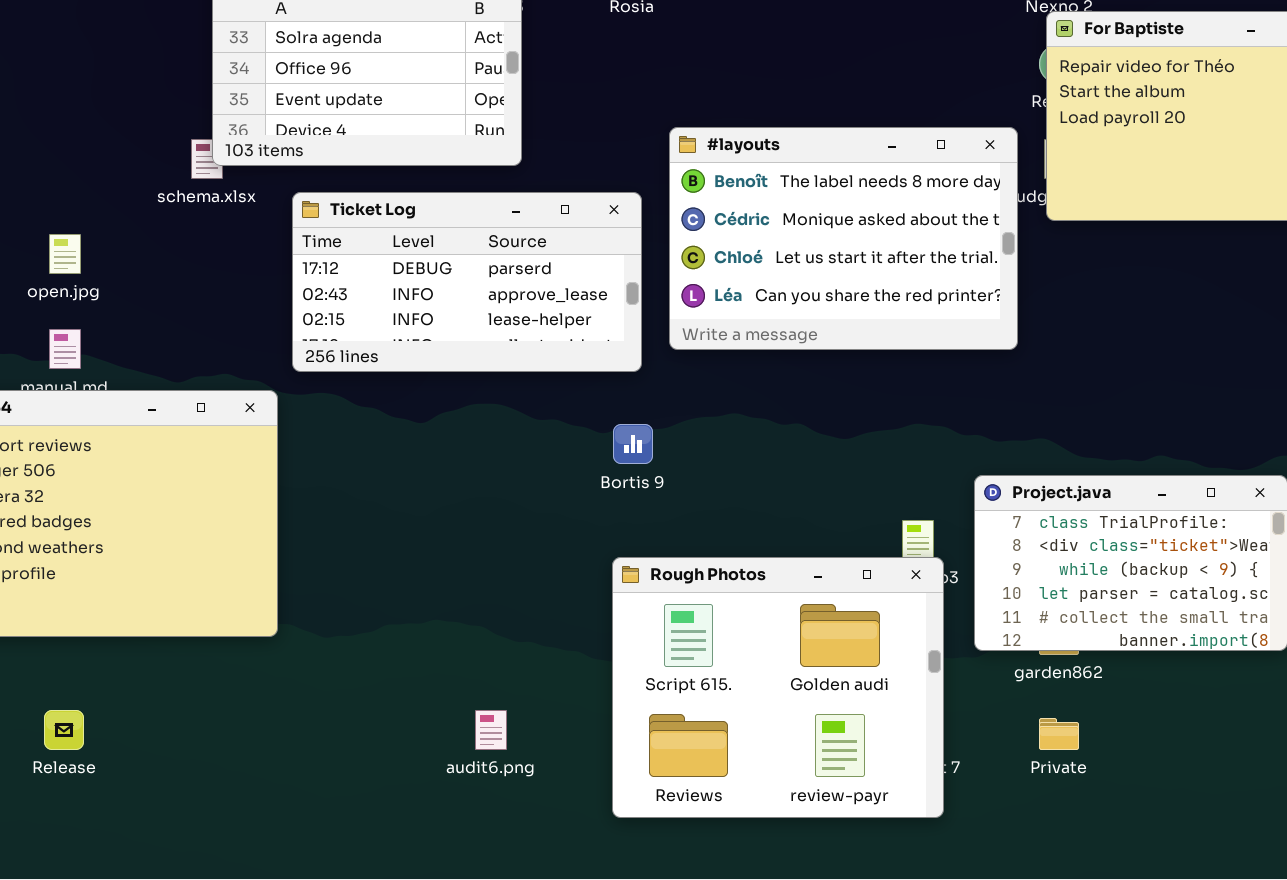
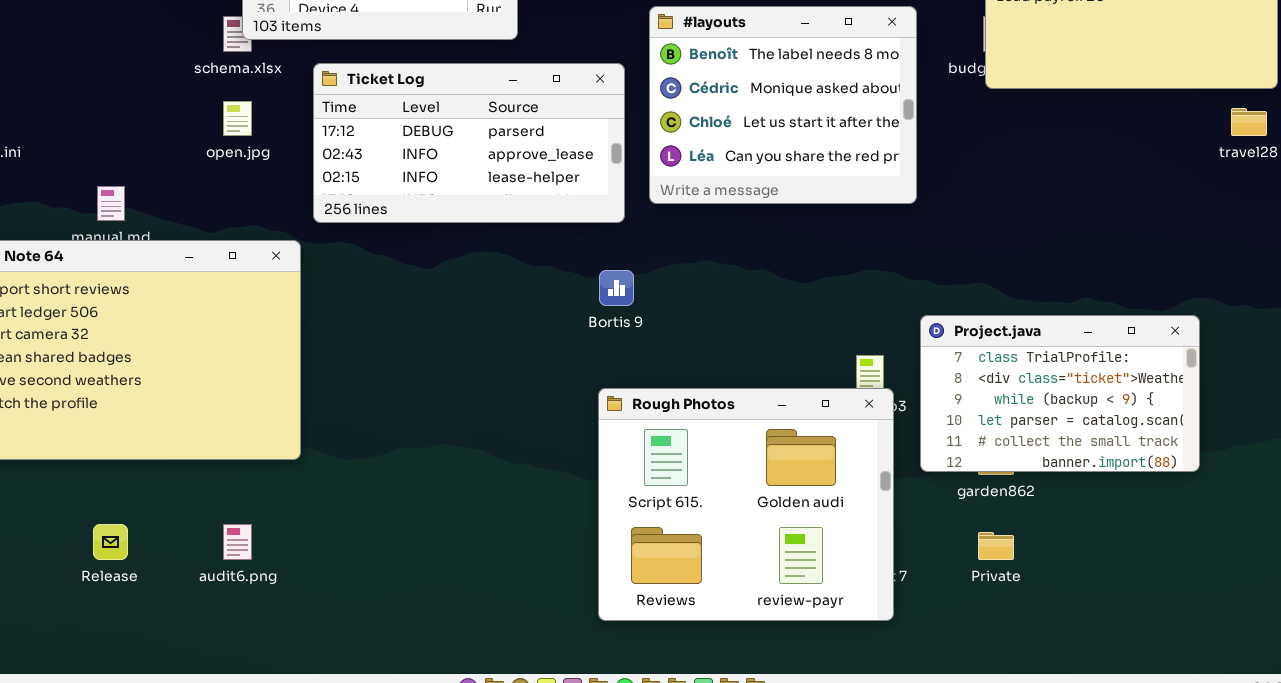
#layouts: [669,127,1018,350] -> [649,6,917,204], resized
open.jpg: [49,234,81,274] -> [223,101,252,136], moved
audit6.png: [475,710,507,750] -> [223,524,252,560], moved

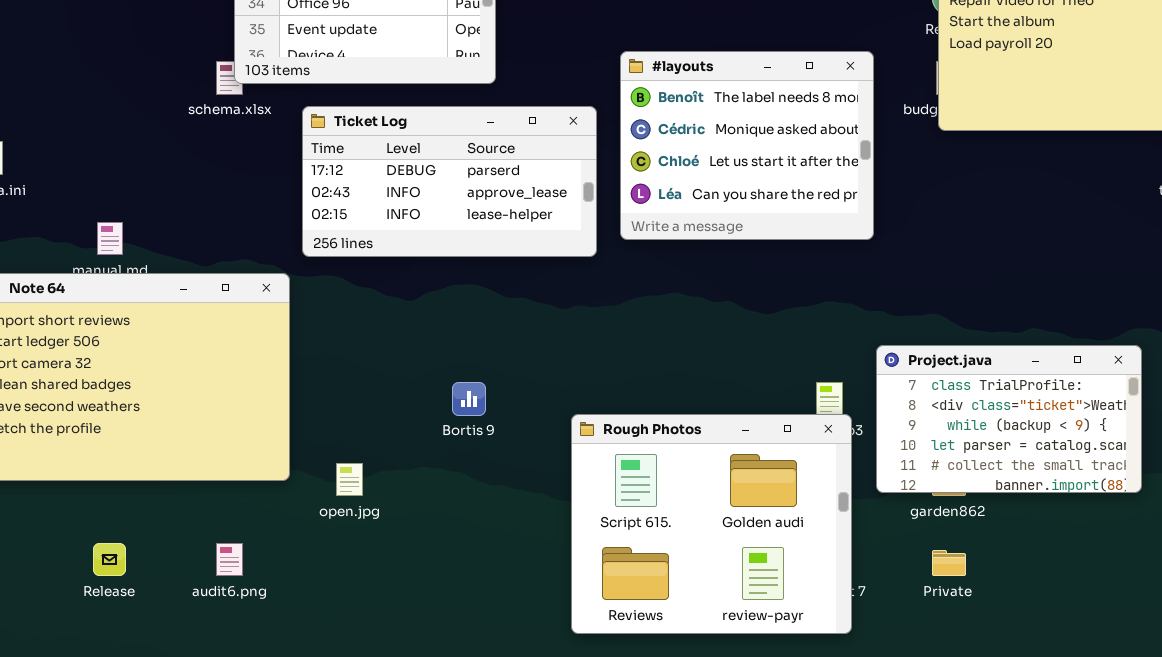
open.jpg: [223,101,252,136] -> [336,463,363,496], moved
Bortis 9: [599,270,634,306] -> [452,382,486,416], moved

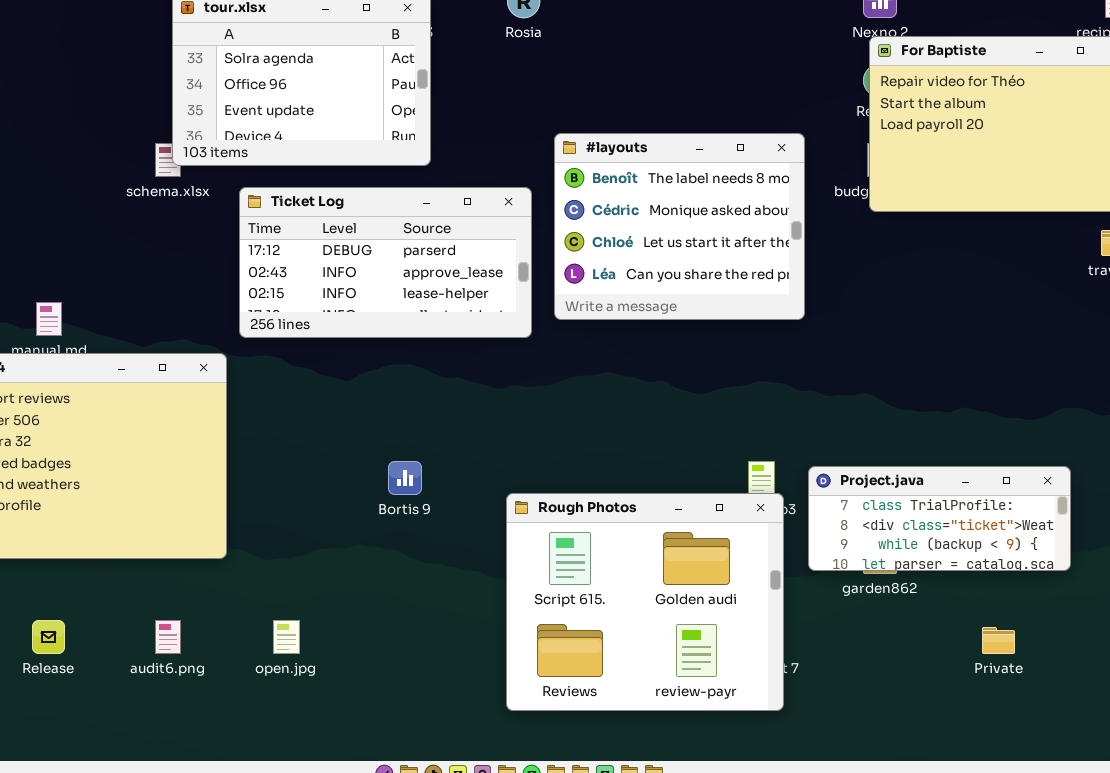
Project.java: [876,345,1142,493] -> [808,466,1071,571], resized
open.jpg: [336,463,363,496] -> [273,620,300,654], moved
Private: [932,550,966,576] -> [982,627,1015,654], moved

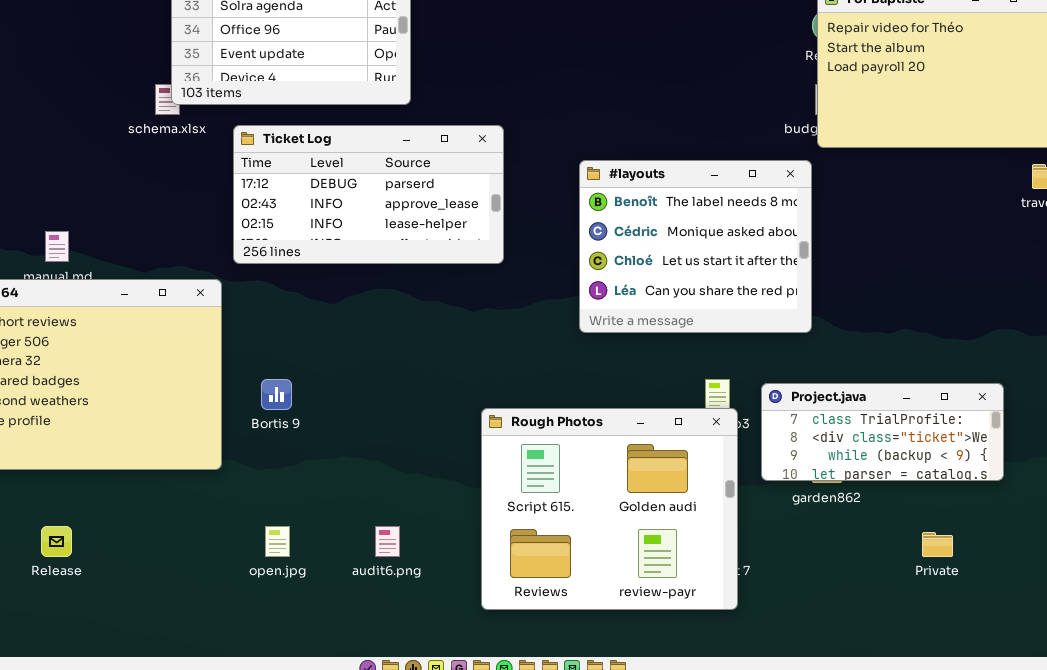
#layouts: [554,133,805,320] -> [579,160,812,333], moved
Bortis 9: [388,461,422,495] -> [261,379,292,410], moved
audit6.png: [155,620,181,654] -> [375,526,400,557], moved

